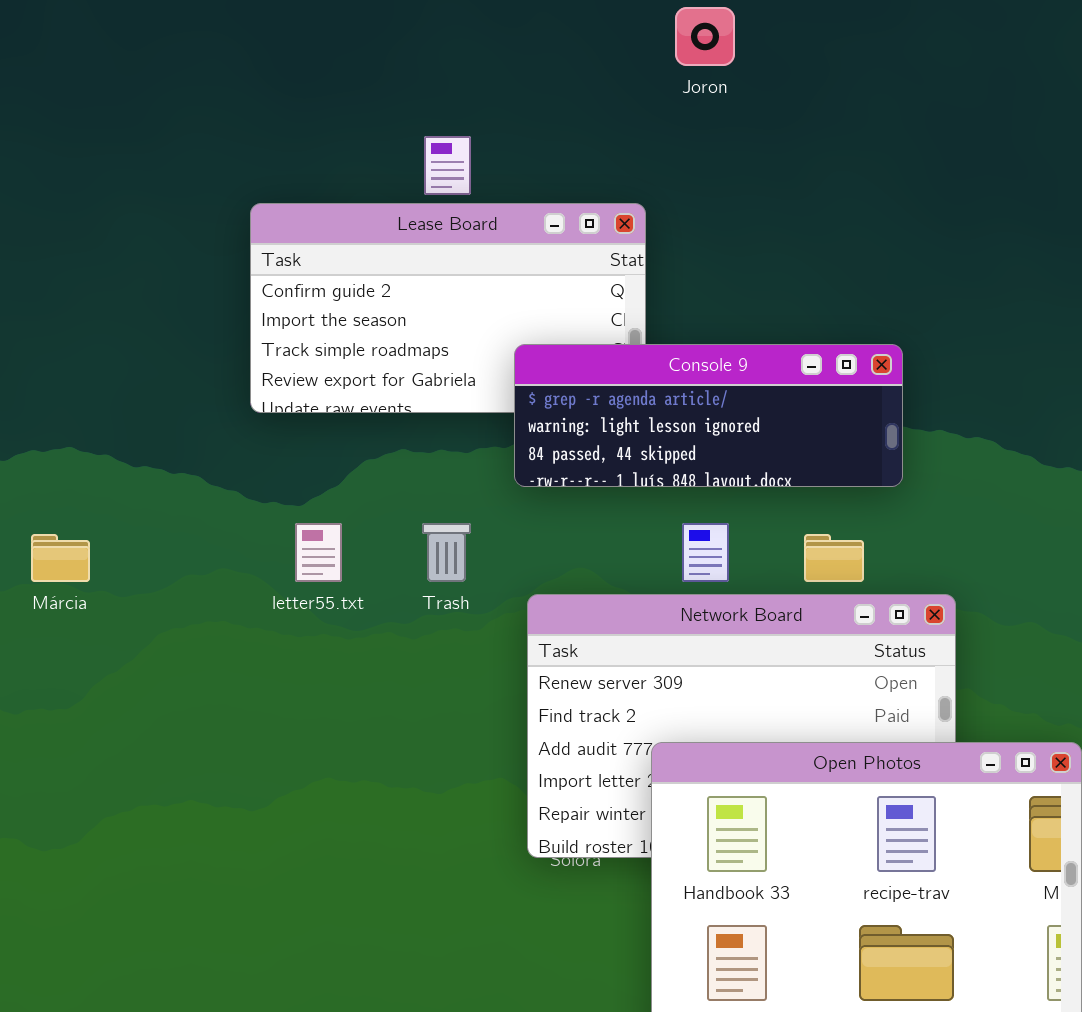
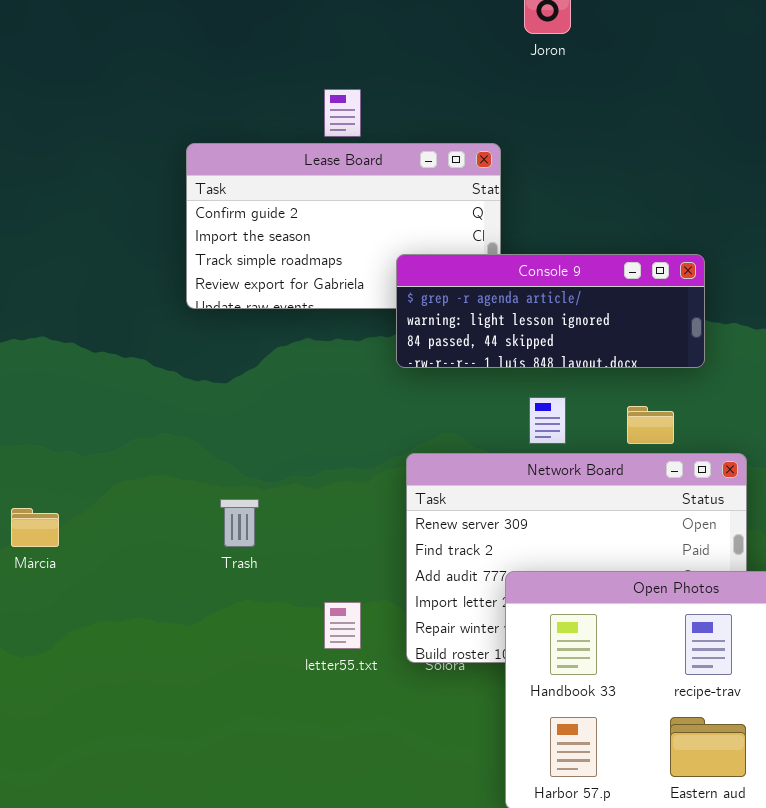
letter55.txt: [295,523,342,582] -> [324,602,361,649], moved
Trash: [422,523,471,582] -> [220,499,259,547], moved
Márcia: [31,534,90,582] -> [11,508,59,547], moved

